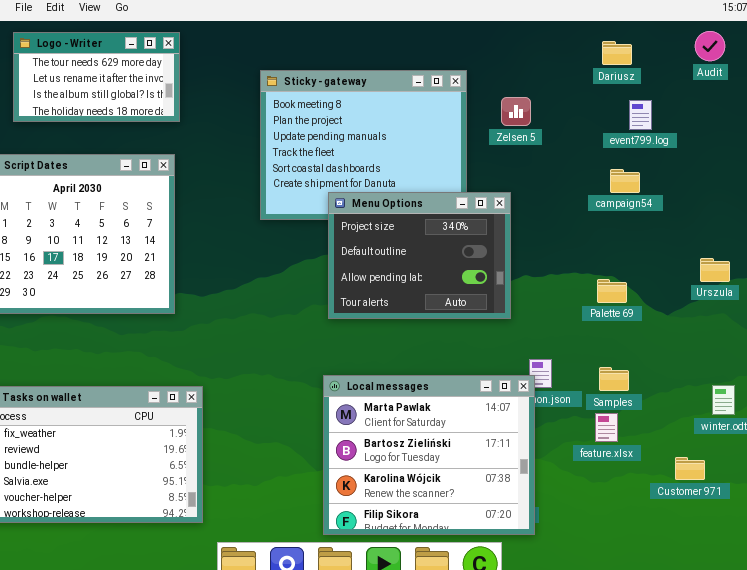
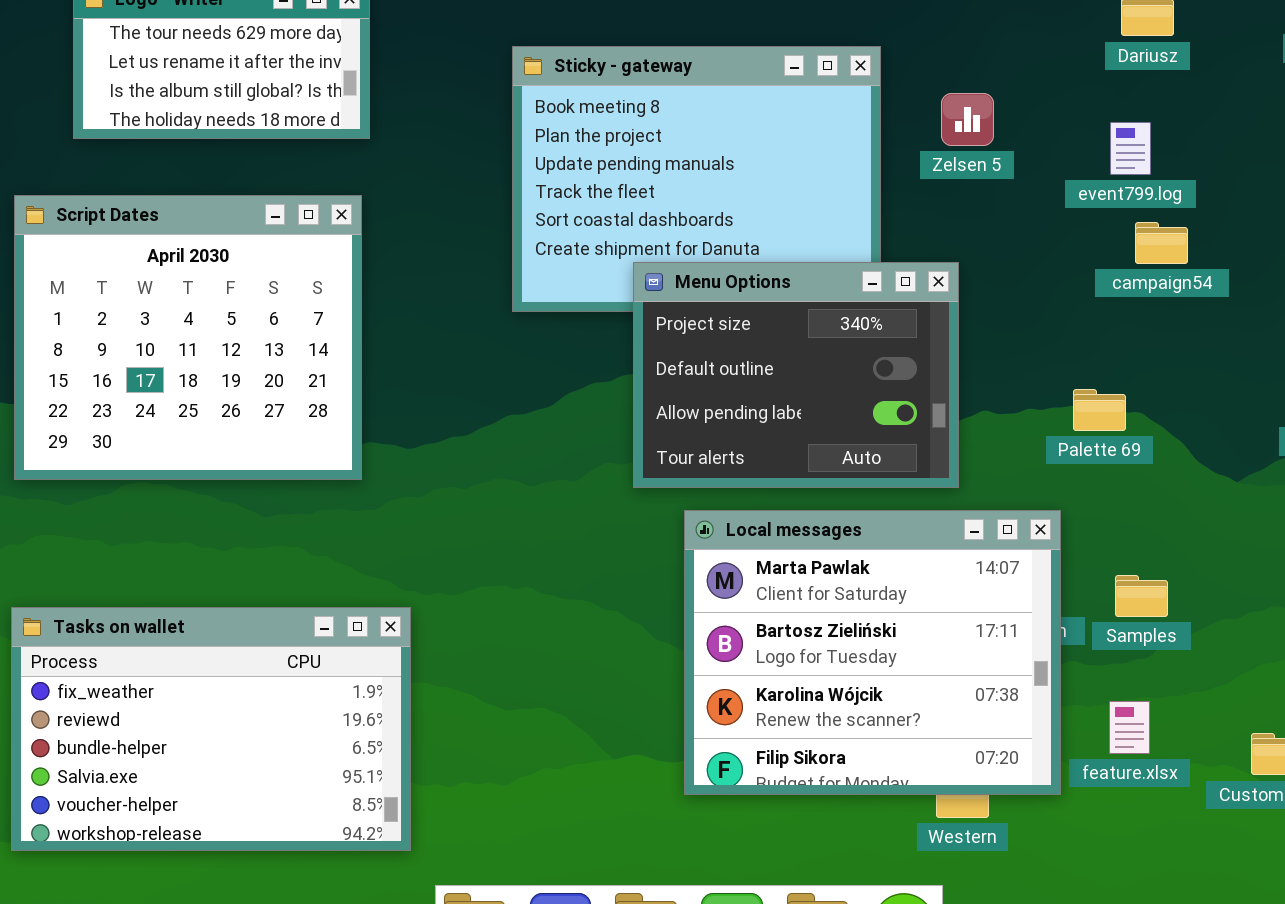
event799.log: [629,100,652,130] -> [1110,122,1151,175], moved
Palette 69: [597,279,627,303] -> [1073,389,1126,431], moved
Local messages: [323,375,535,535] -> [684,510,1061,795], moved
feature.xlsx: [595,413,618,442] -> [1109,701,1150,754], moved

